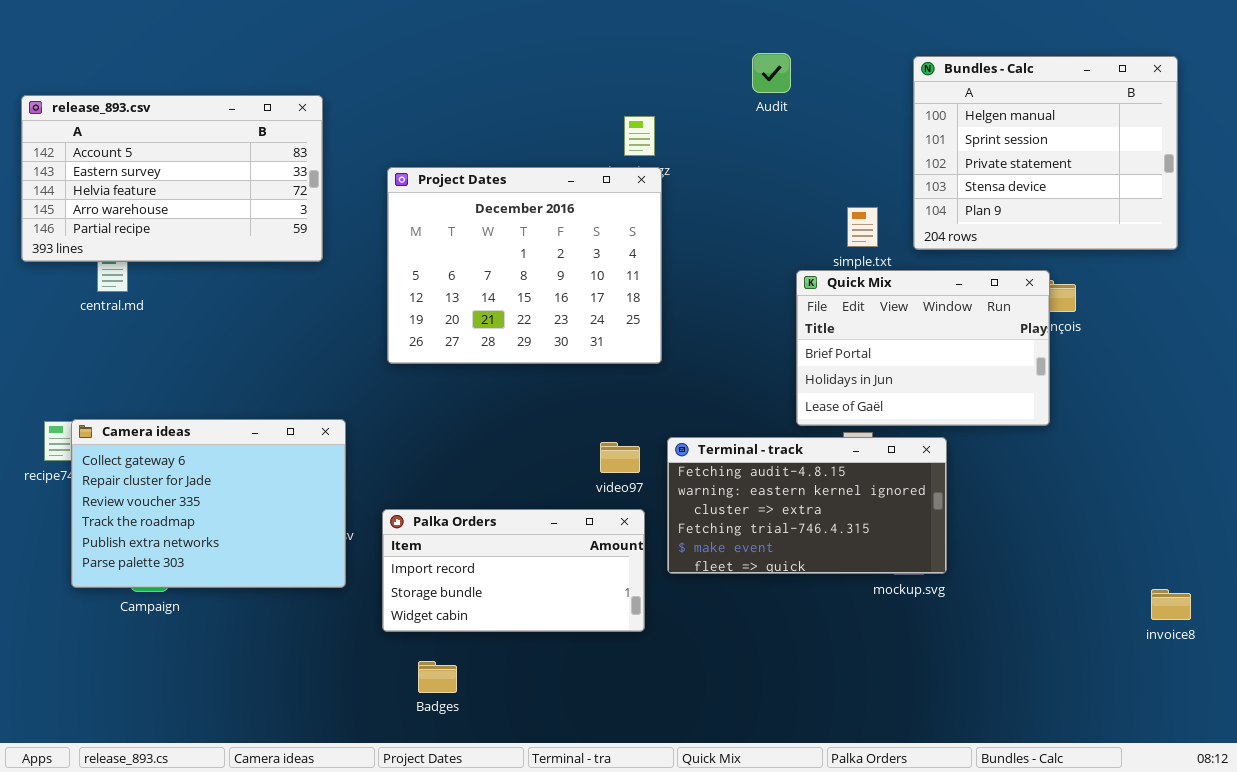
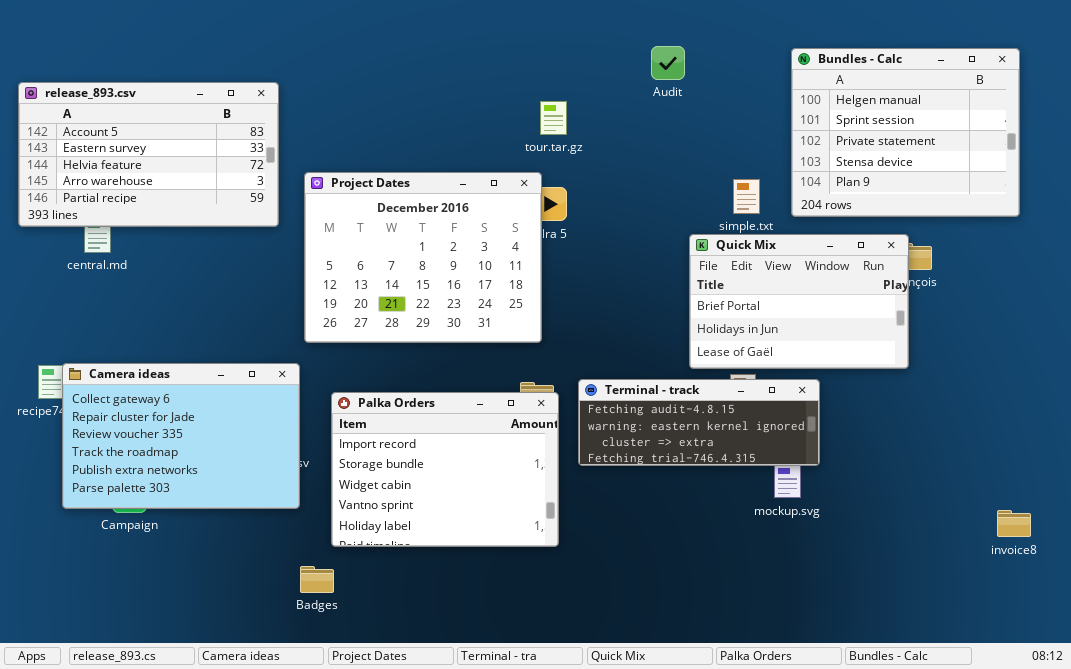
Project Dates: [387,167,662,364] -> [304,172,542,343], moved
Terminal - track: [667,437,947,574] -> [578,379,820,466], resized
Palka Orders: [382,509,645,632] -> [331,392,559,547], resized
Badges: [418,661,457,693] -> [300,566,334,593], moved

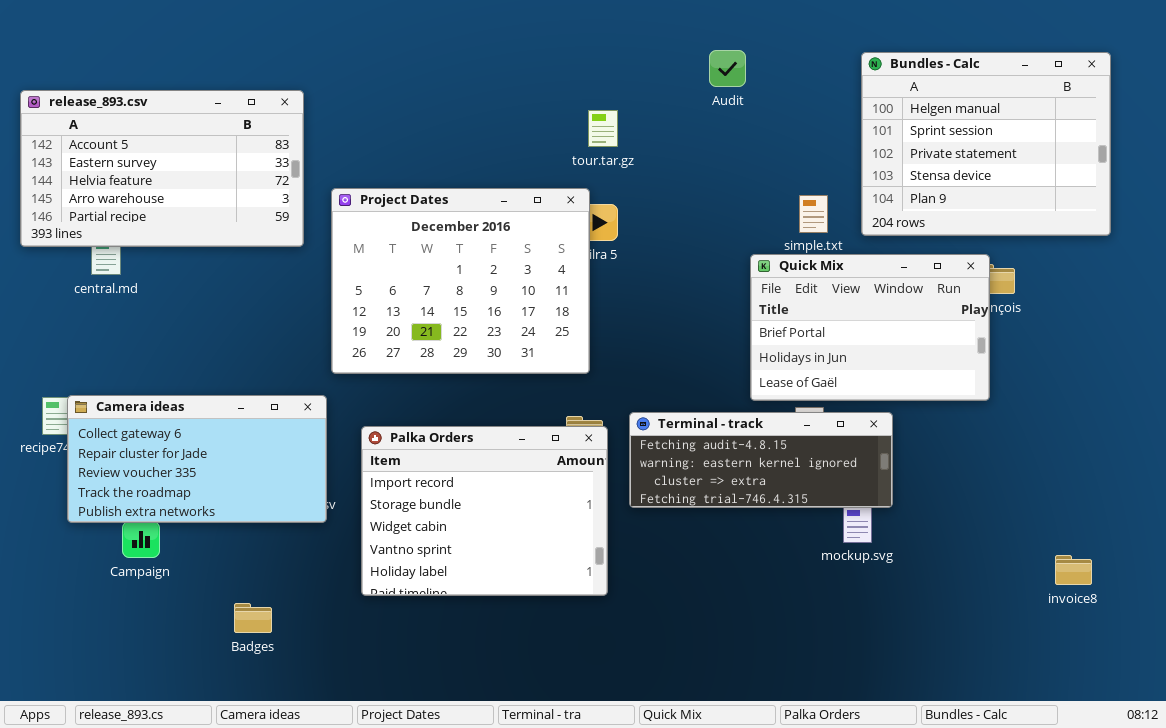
Camera ideas: [62,363,300,509] -> [67,395,327,523], resized
invoice8: [997,510,1031,537] -> [1055,555,1092,585], moved
Badges: [300,566,334,593] -> [234,603,272,633], moved

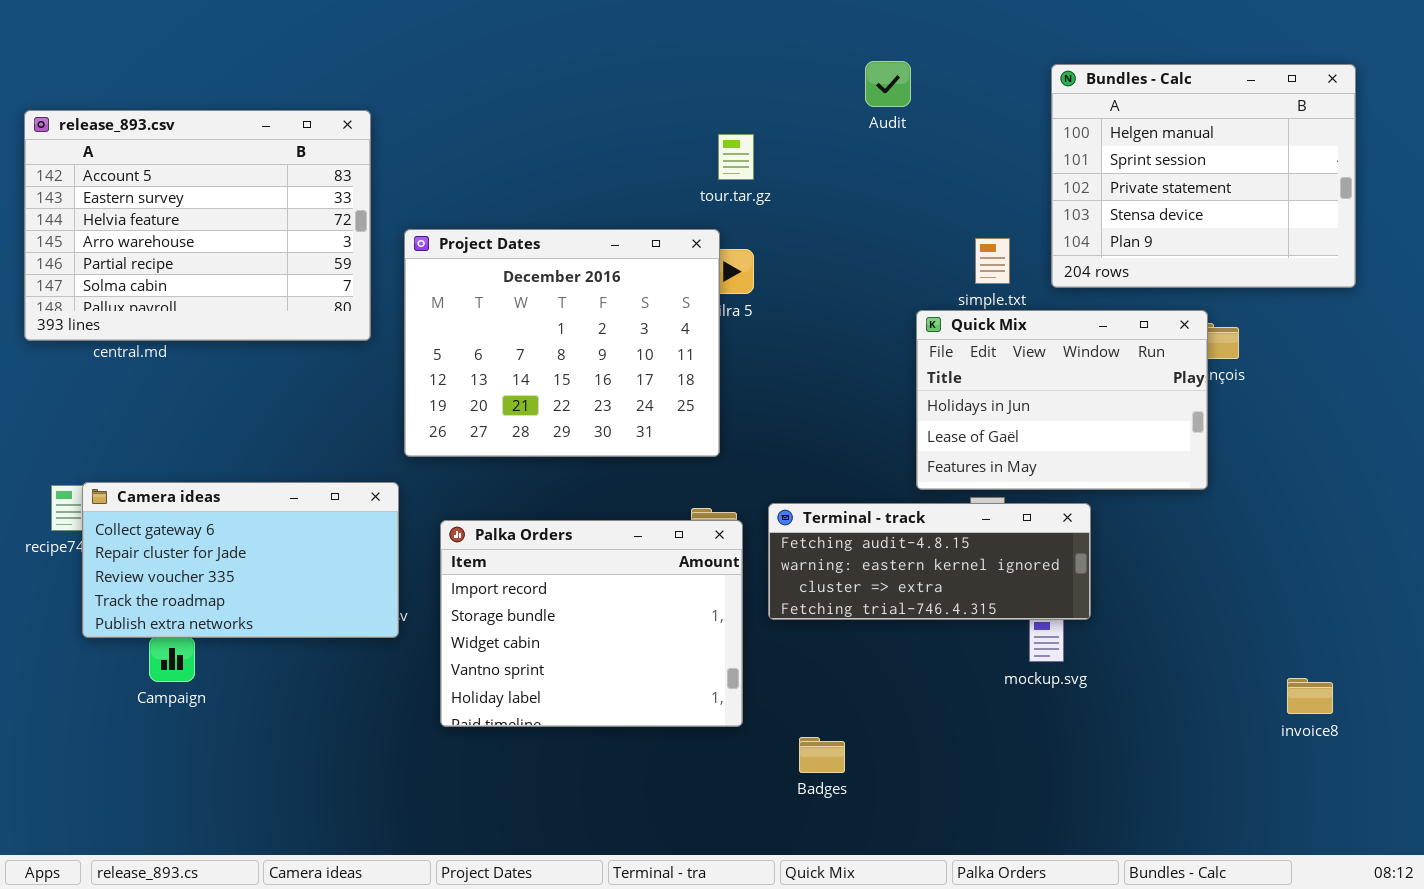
release_893.csv: [20,90,304,247] -> [24,110,371,341], resized
Quick Mix: [750,254,990,401] -> [916,310,1208,490], scrolled down 1 row
Badges: [234,603,272,633] -> [799,737,845,773], moved

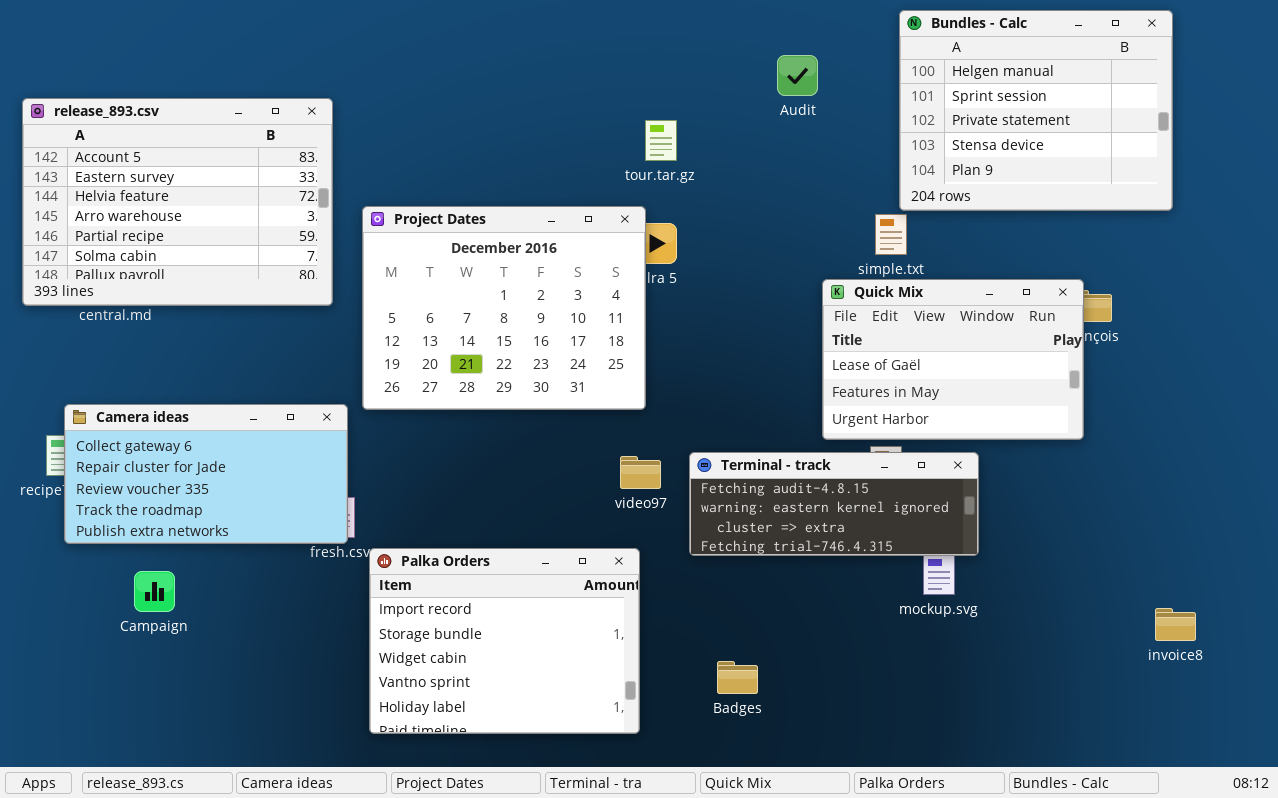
Bundles - Calc: [1051,64,1356,288] -> [899,10,1173,211], moved
Quick Mix: [916,310,1208,490] -> [822,279,1084,440], scrolled down 1 row
Camera ideas: [82,482,399,638] -> [64,404,348,544], moved
Palka Orders: [440,520,743,727] -> [369,548,640,734], moved

